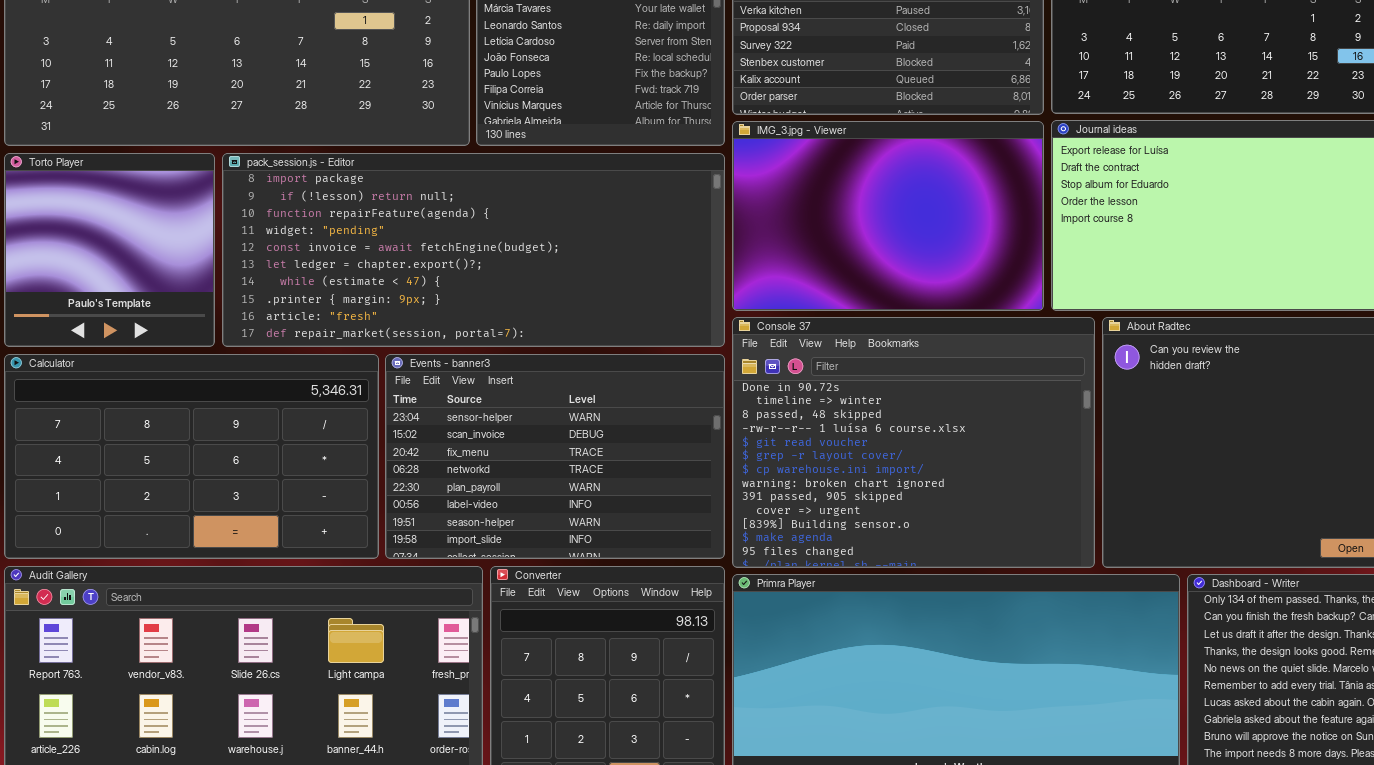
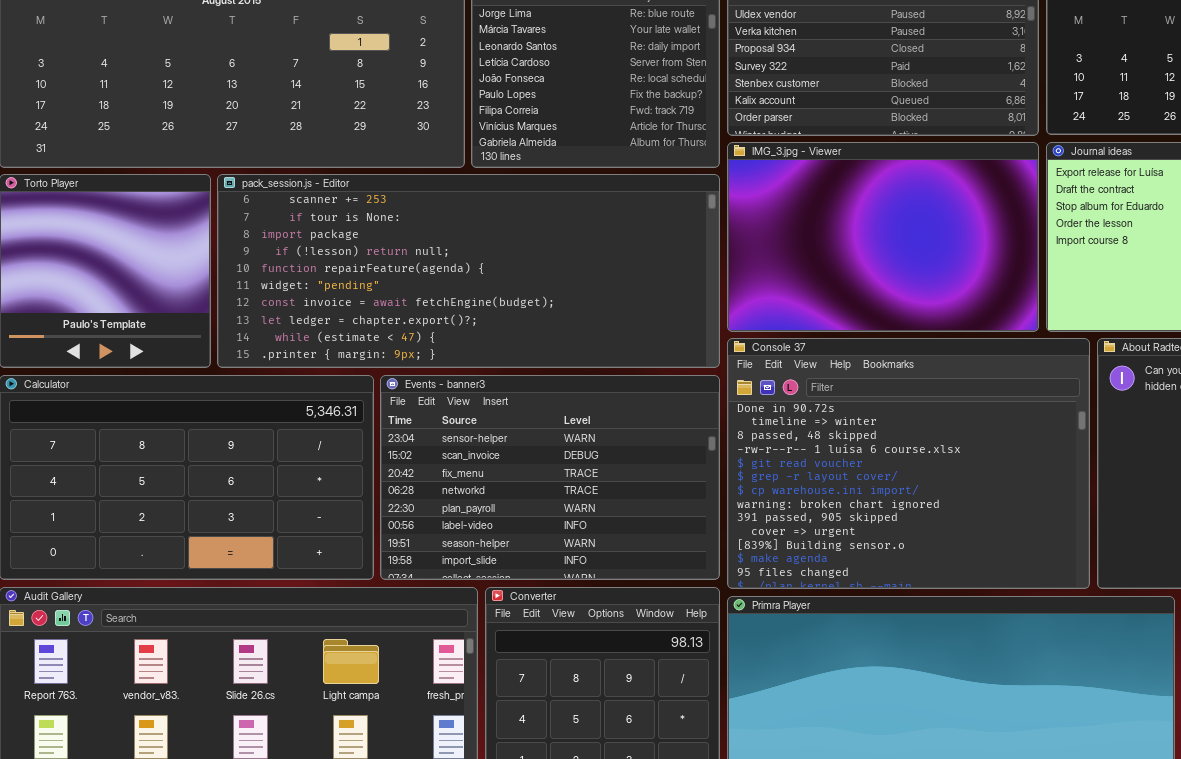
pack_session.js - Editor: [222,153,725,347] -> [217,174,720,368], scrolled up 2 rows

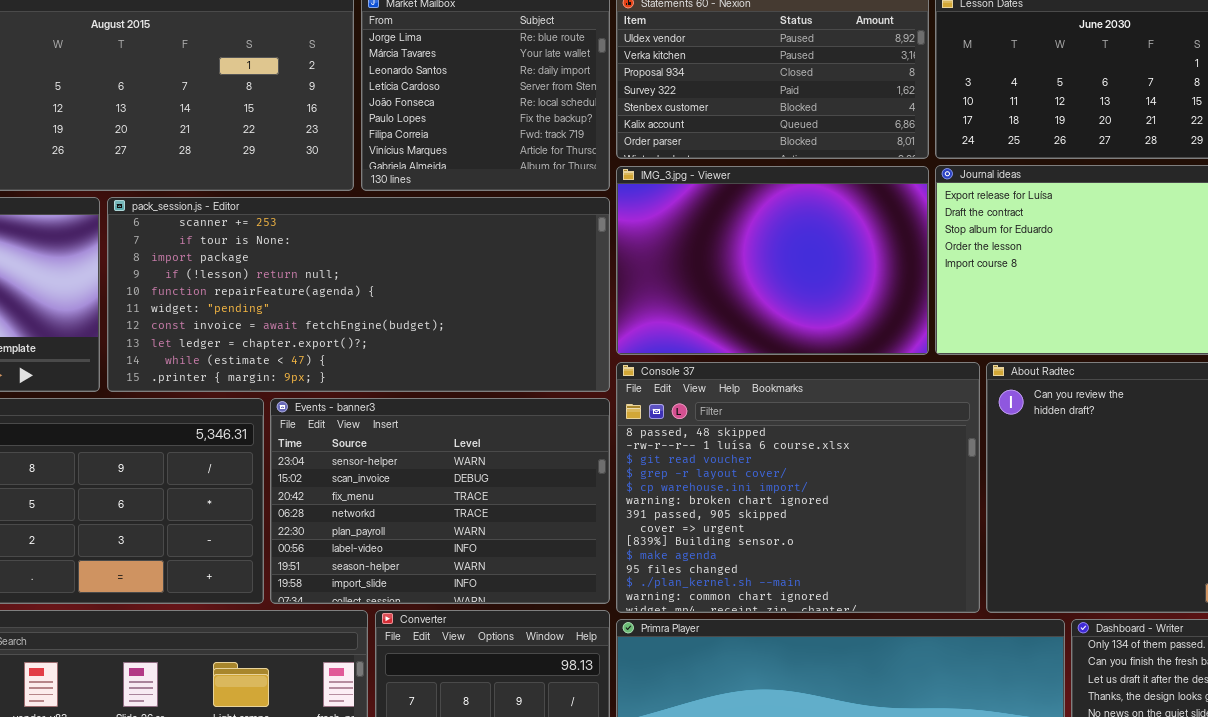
Console 37: [727,338,1090,589] -> [616,362,980,613], scrolled down 2 rows

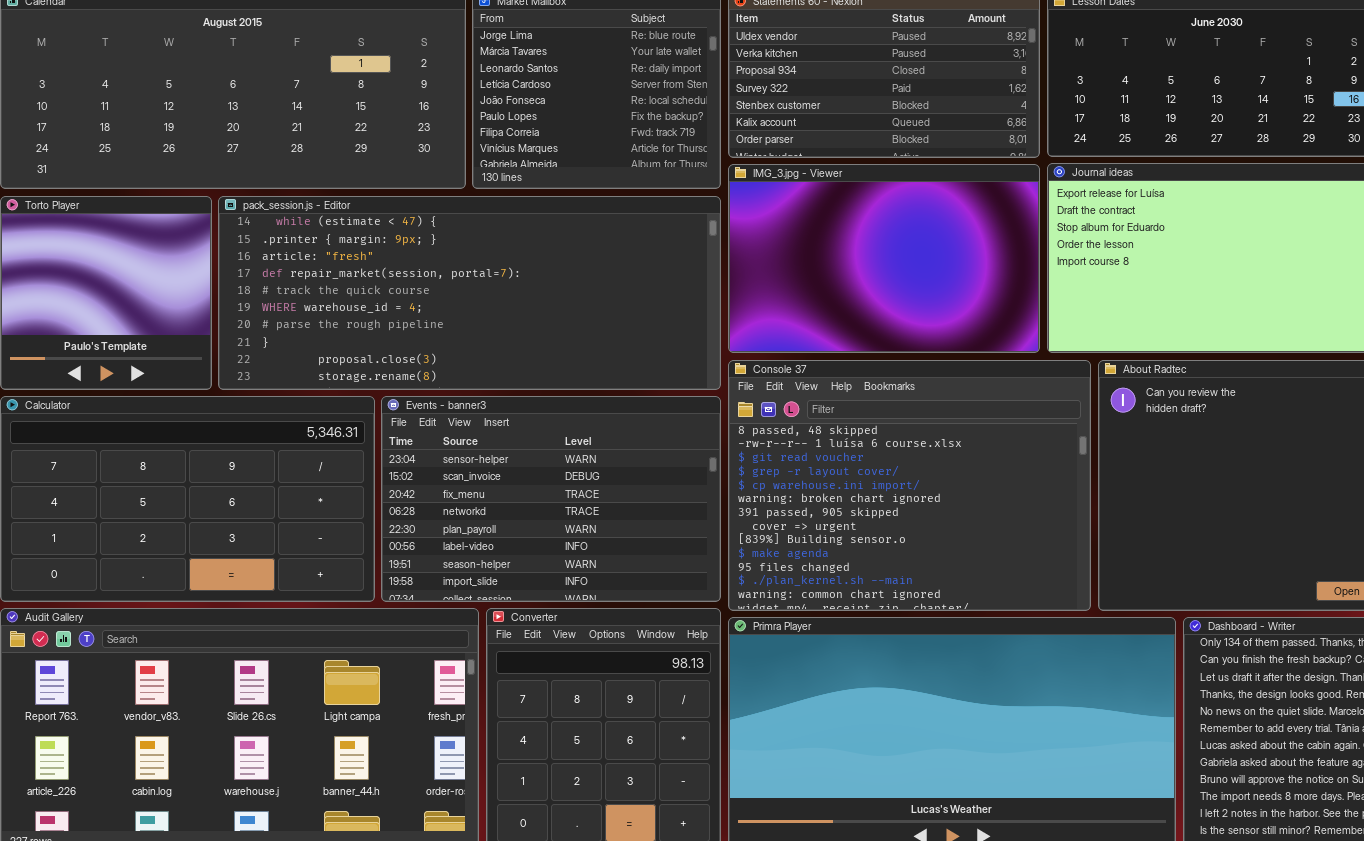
pack_session.js - Editor: [107,197,610,392] -> [218,196,721,390], scrolled down 8 rows

